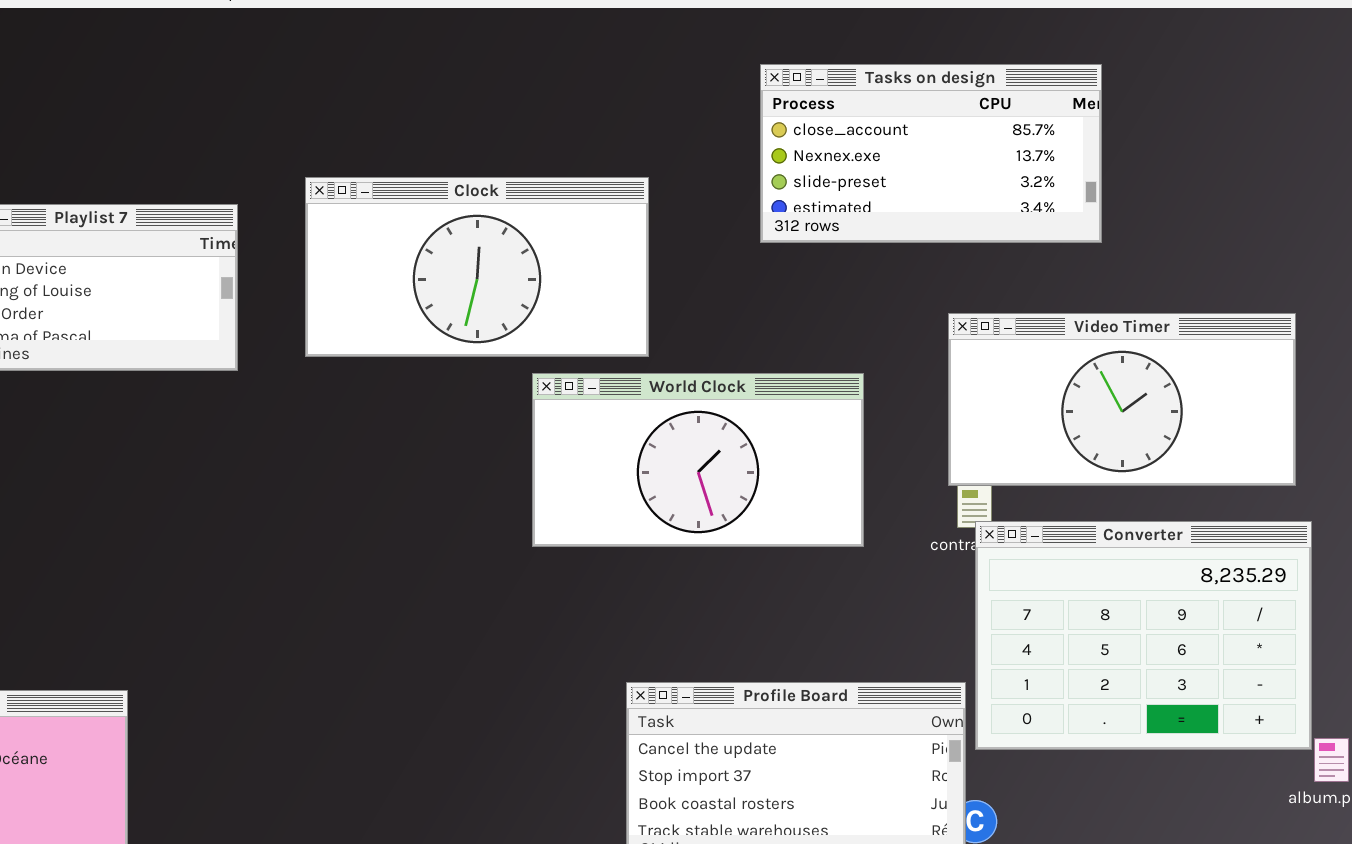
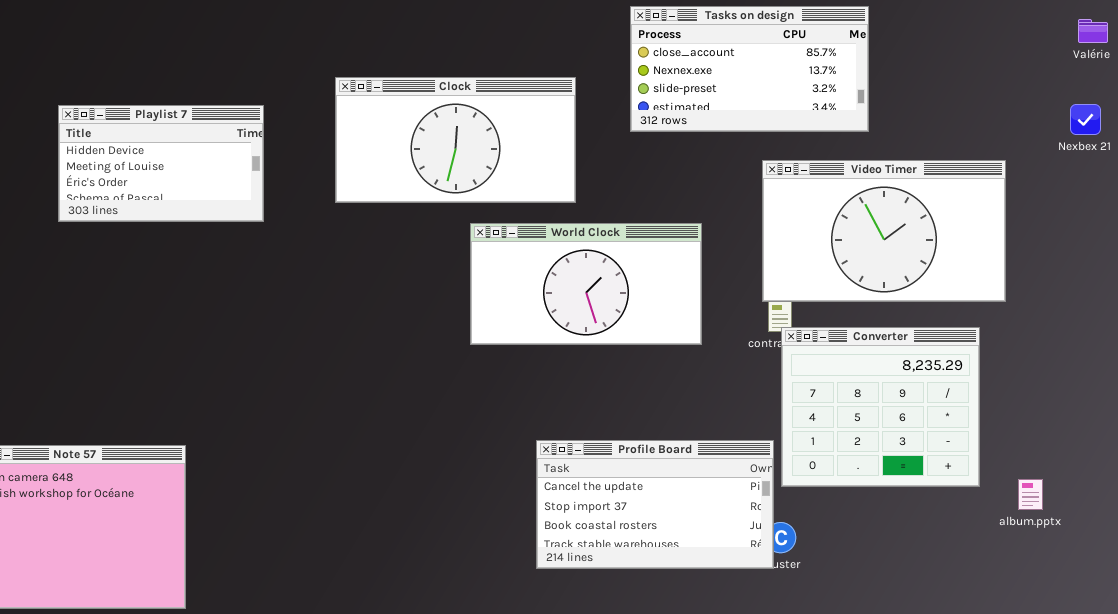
Clock: [305,177,649,357] -> [335,77,576,203], moved
Video Timer: [948,313,1296,486] -> [762,160,1006,302], resized
Converter: [975,521,1312,750] -> [781,327,980,487], resized

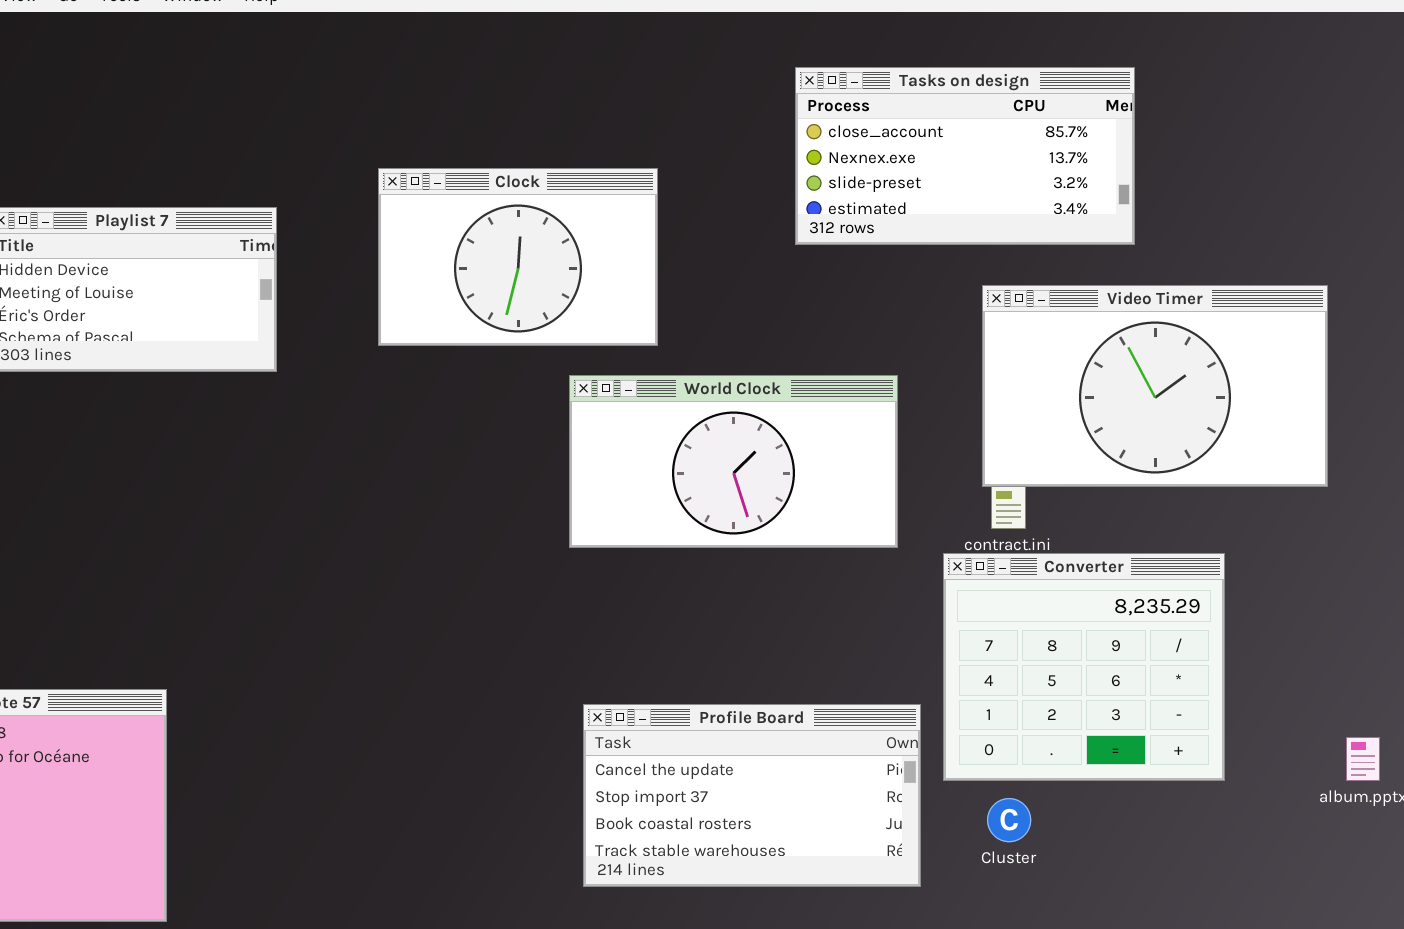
Clock: [335,77,576,203] -> [378,168,658,346], resized
Converter: [781,327,980,487] -> [943,553,1225,781], moved
Profile Board: [536,440,774,569] -> [583,704,921,887], moved

